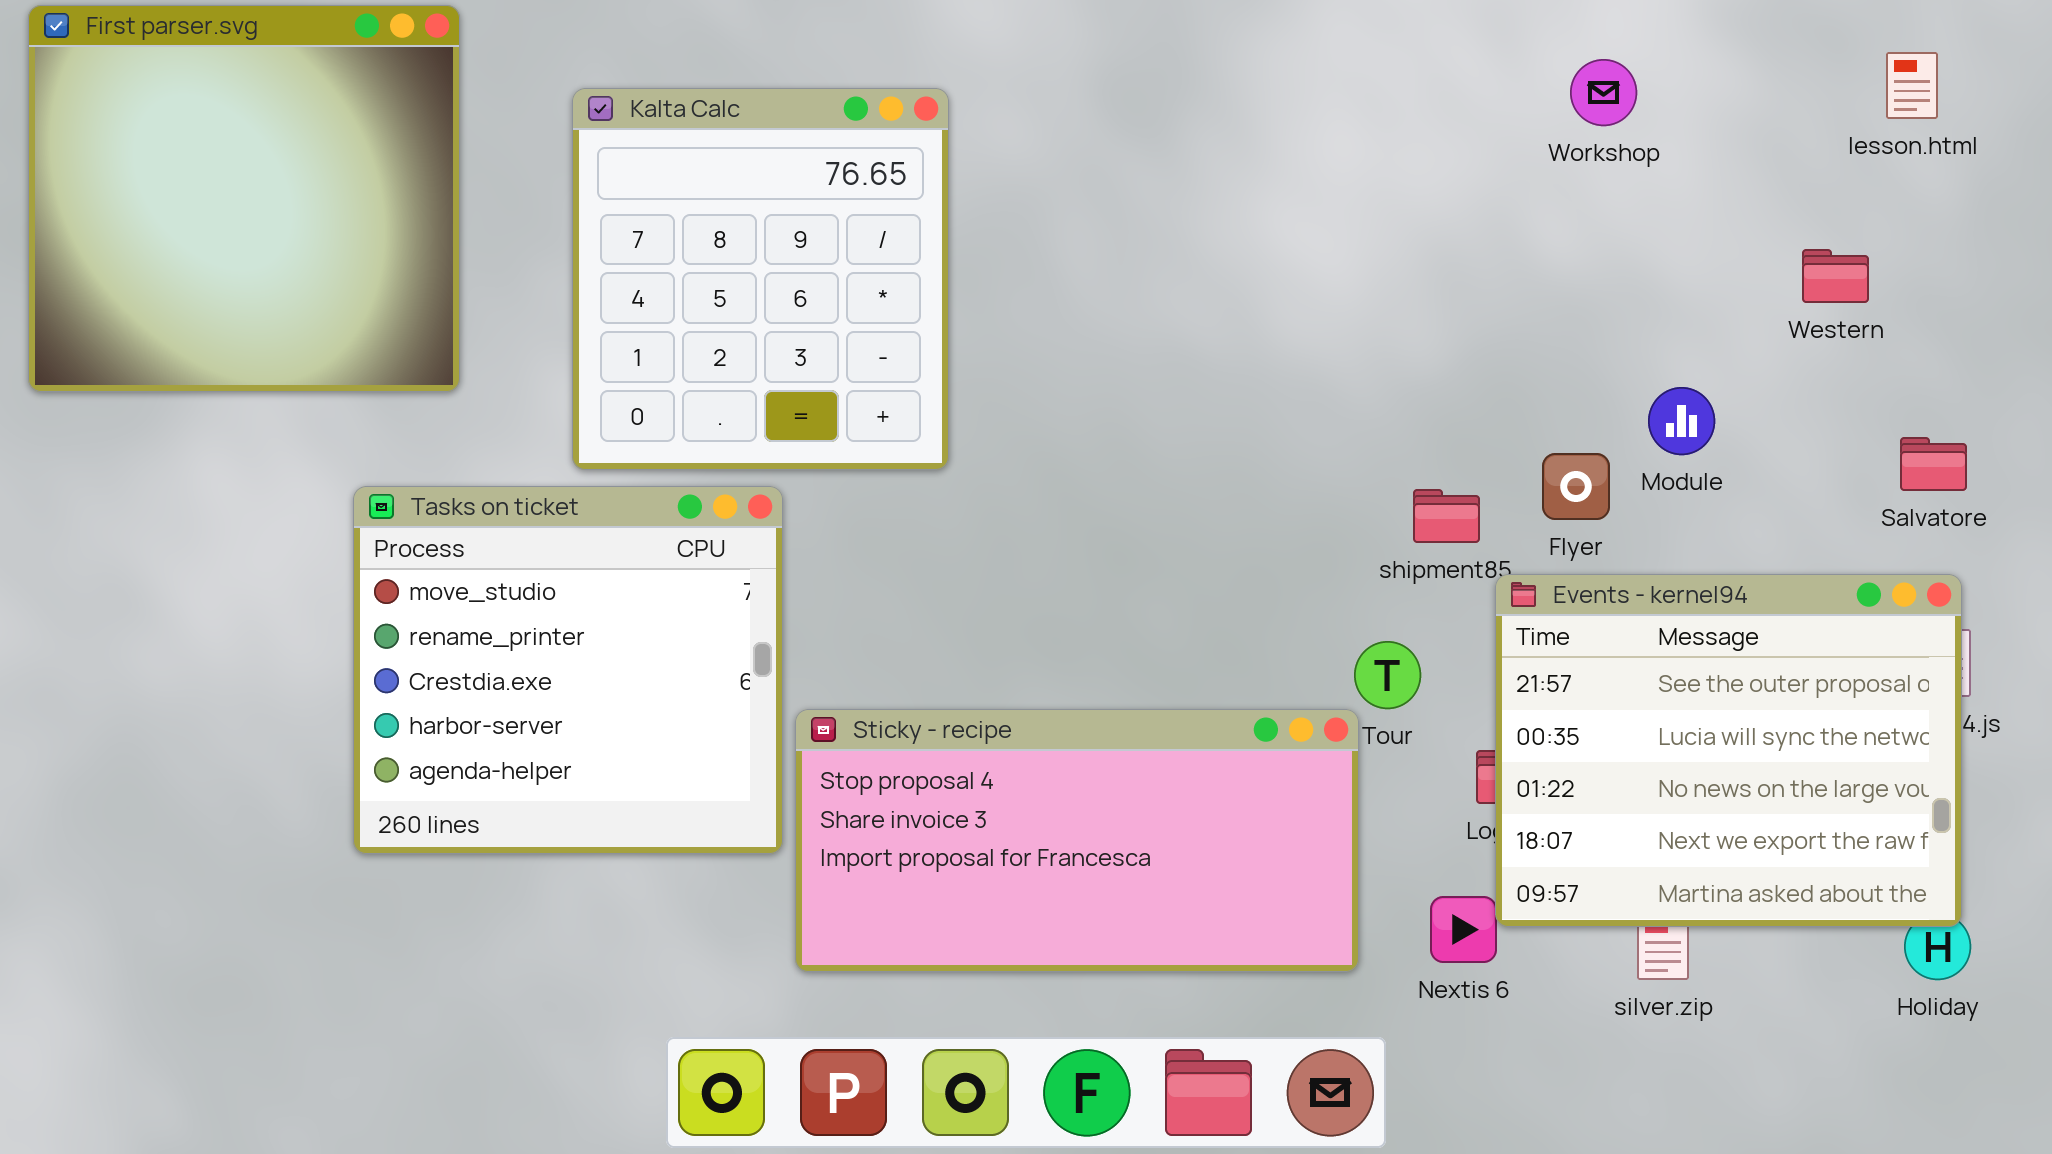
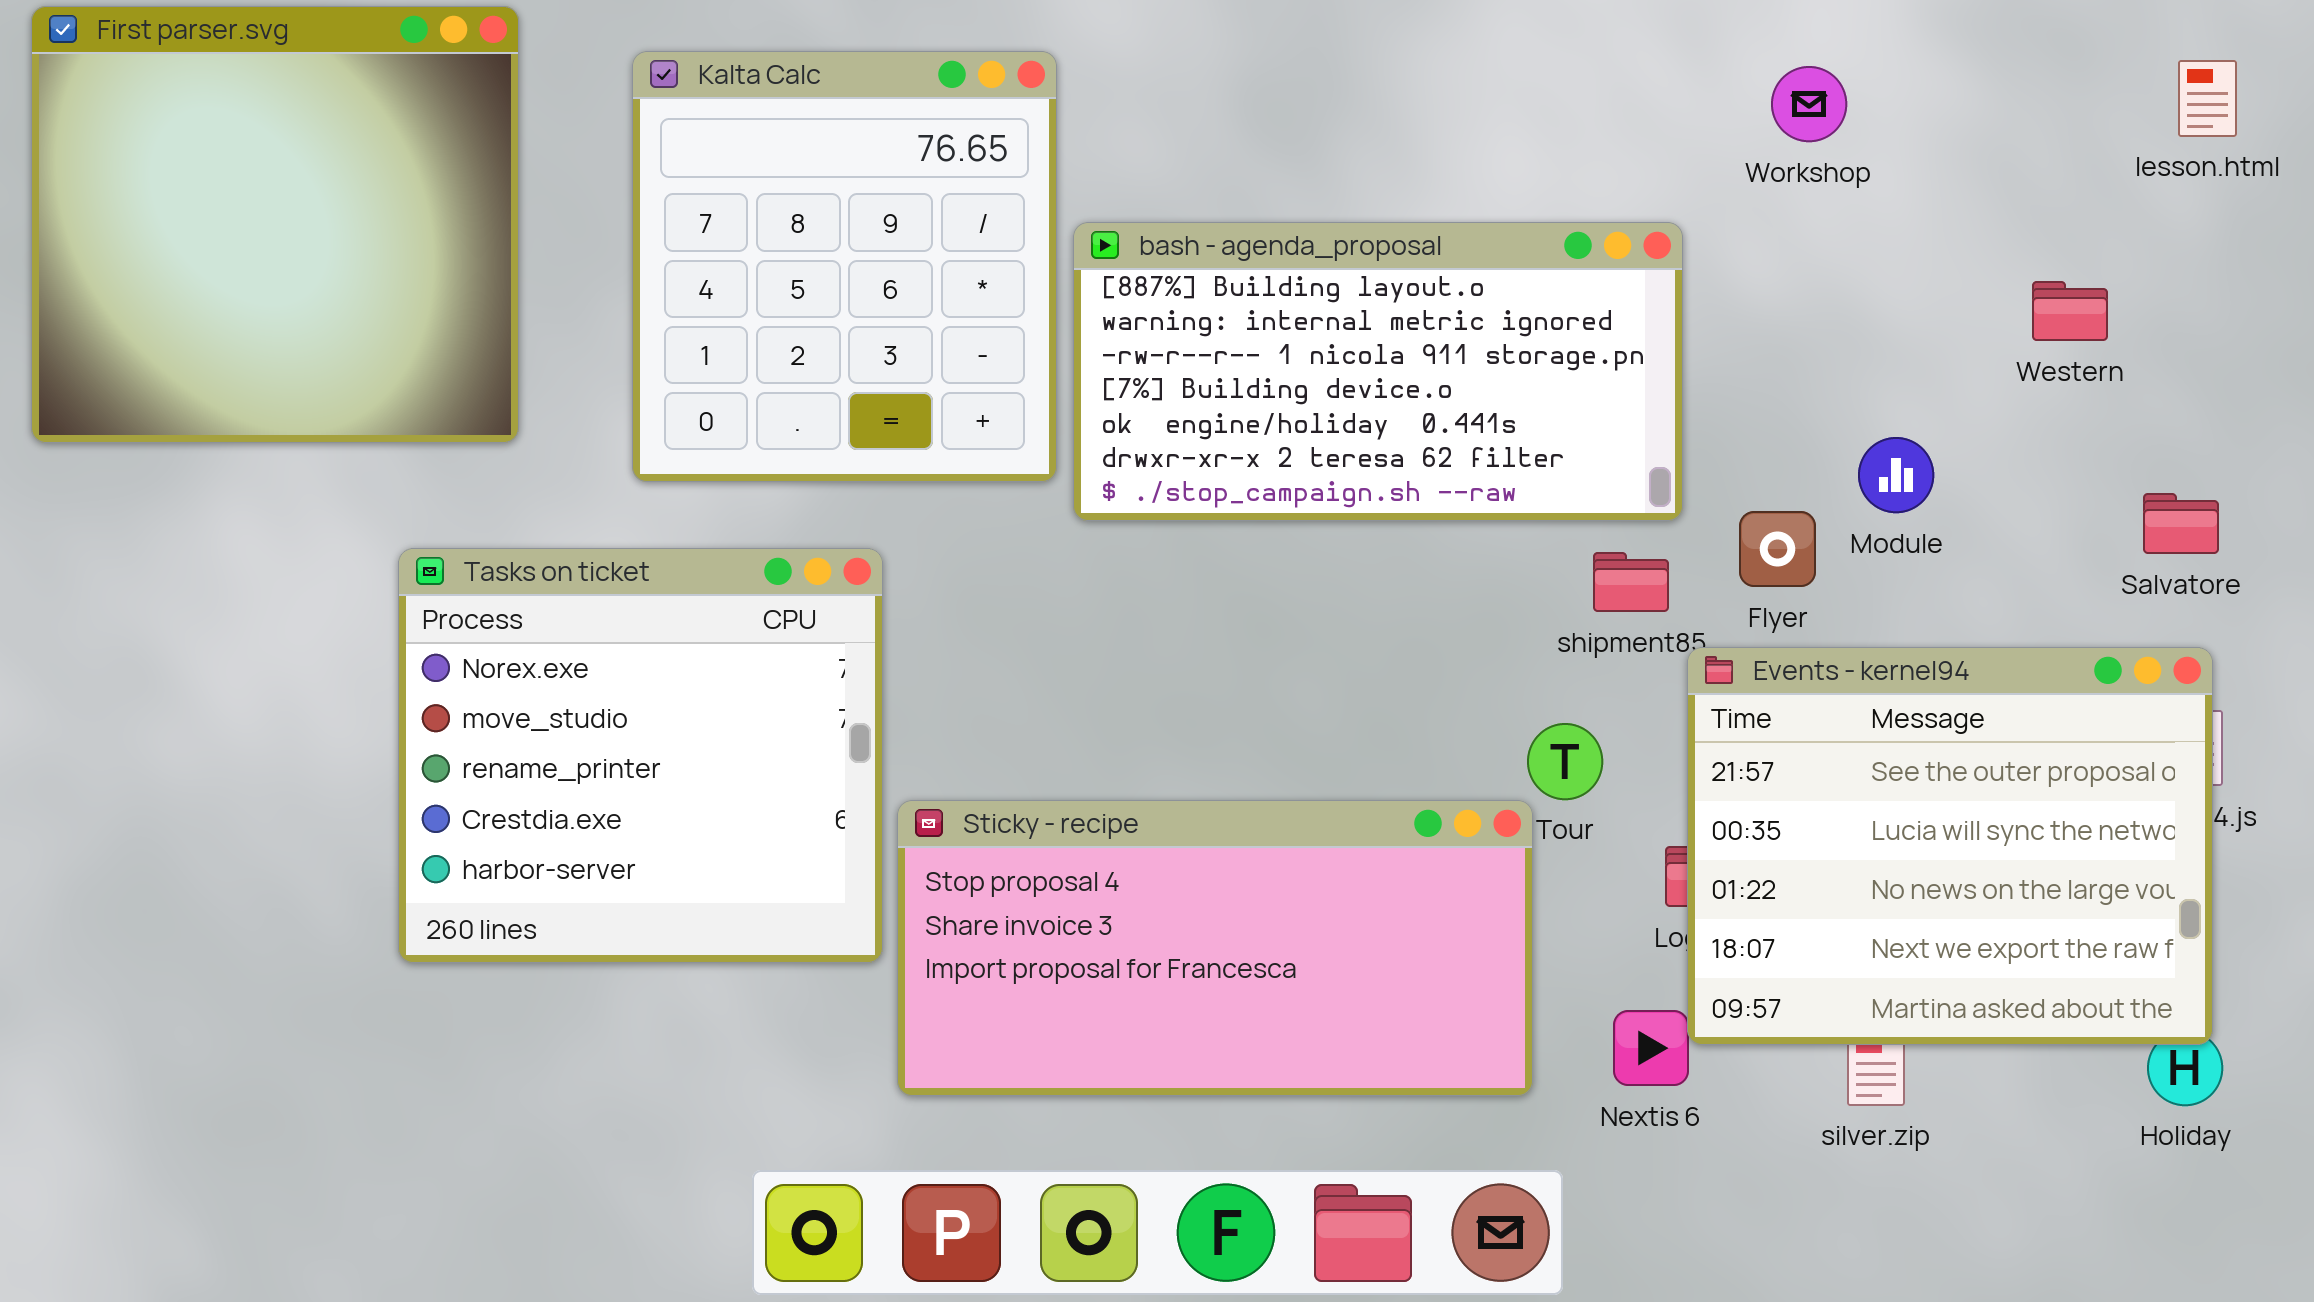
lesson.html: [1886,52,1938,119] -> [2178,60,2237,137], moved
Kalta Calc: [572,88,949,470] -> [632,51,1057,482], moved
bash - agenda_proposal: none -> [1073,222,1683,521], opened
Tasks on ticket: [353,486,783,854] -> [398,548,883,963], scrolled up 1 row

